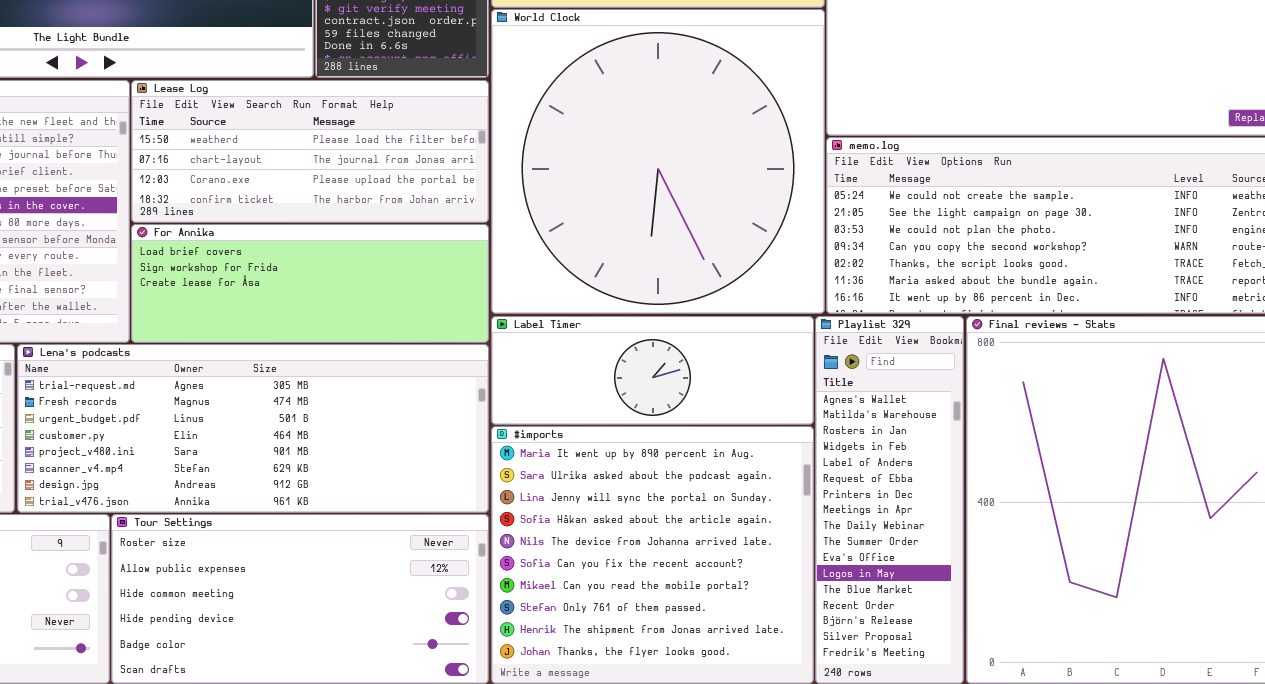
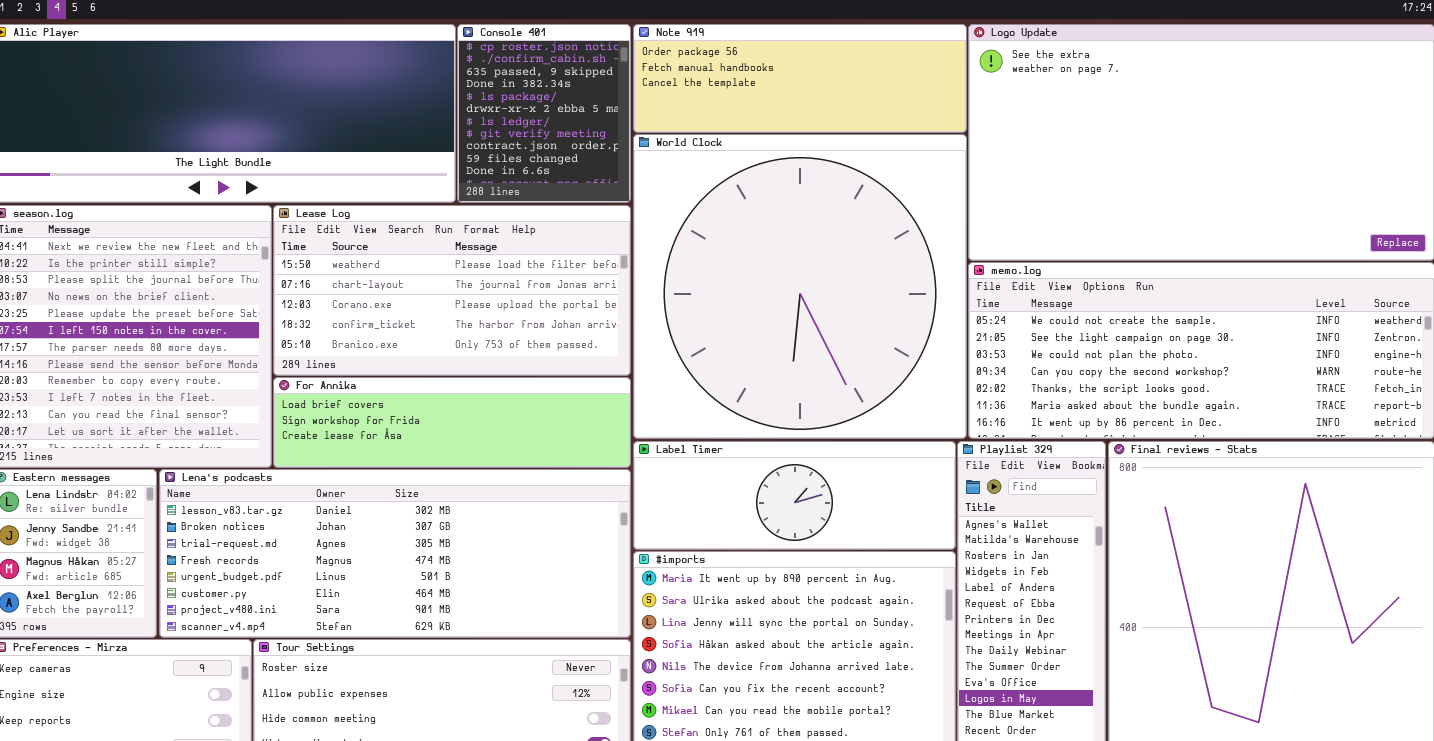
Lease Log: [131,80,489,223] -> [273,205,631,376], resized
For Annika: [131,224,489,343] -> [273,377,631,468], resized
Lena's podcasts: [17,344,489,513] -> [159,469,631,638], scrolled up 2 rows

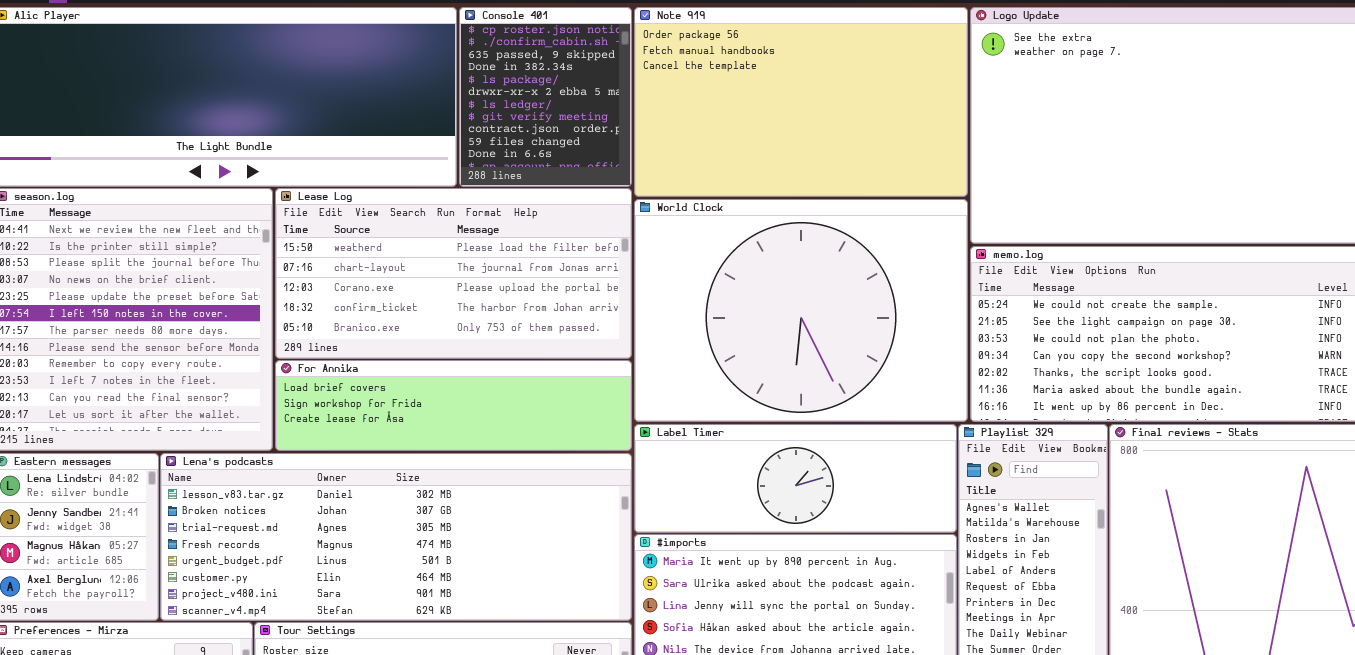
Note 919: [633,24,967,133] -> [634,7,968,197], resized
World Clock: [633,134,967,439] -> [634,199,968,422], resized

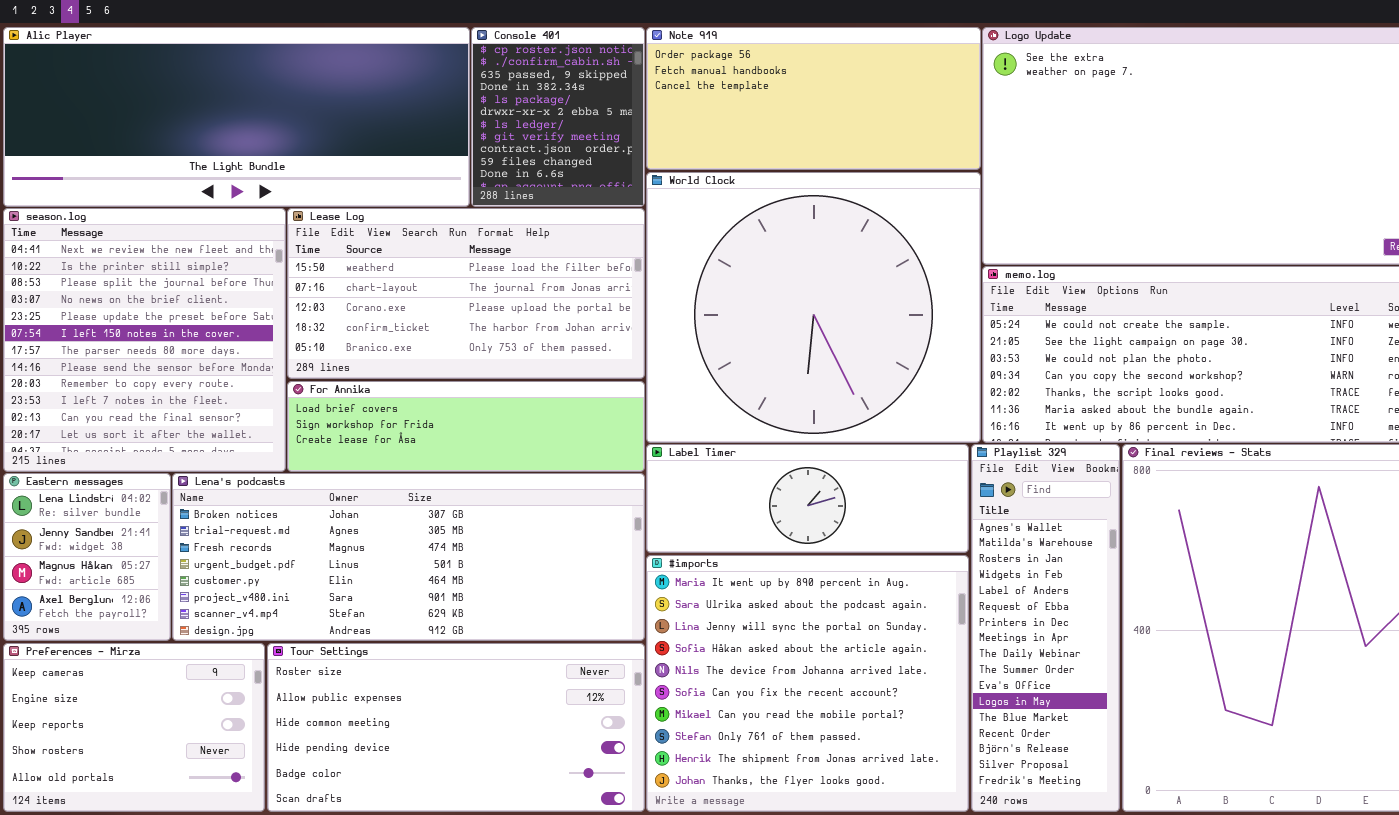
Note 919: [634,7,968,197] -> [646,27,981,170], resized
World Clock: [634,199,968,422] -> [646,172,981,443], resized
Lena's podcasts: [160,453,632,621] -> [172,473,645,641], scrolled down 1 row

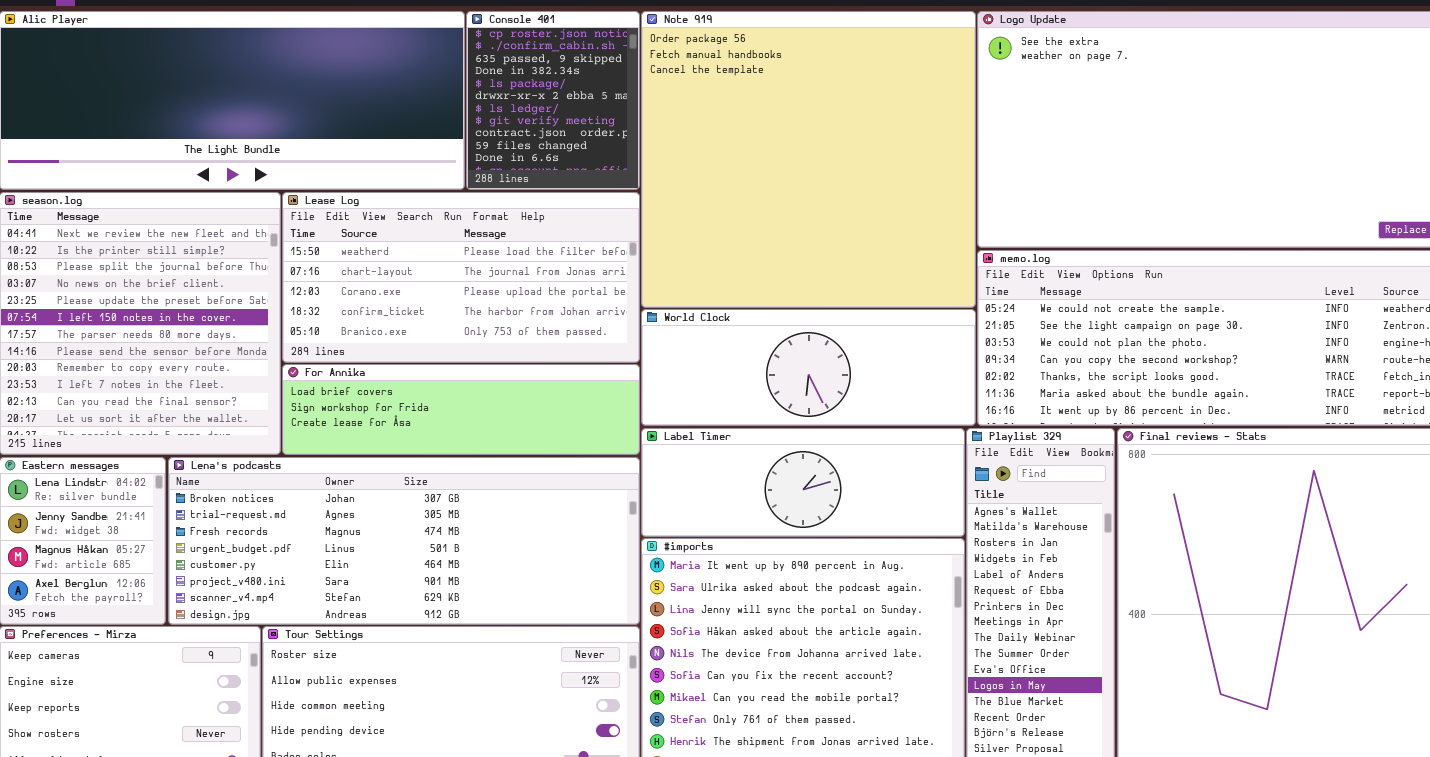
Note 919: [646,27,981,170] -> [641,11,976,308], resized
World Clock: [646,172,981,443] -> [641,309,976,426], resized

